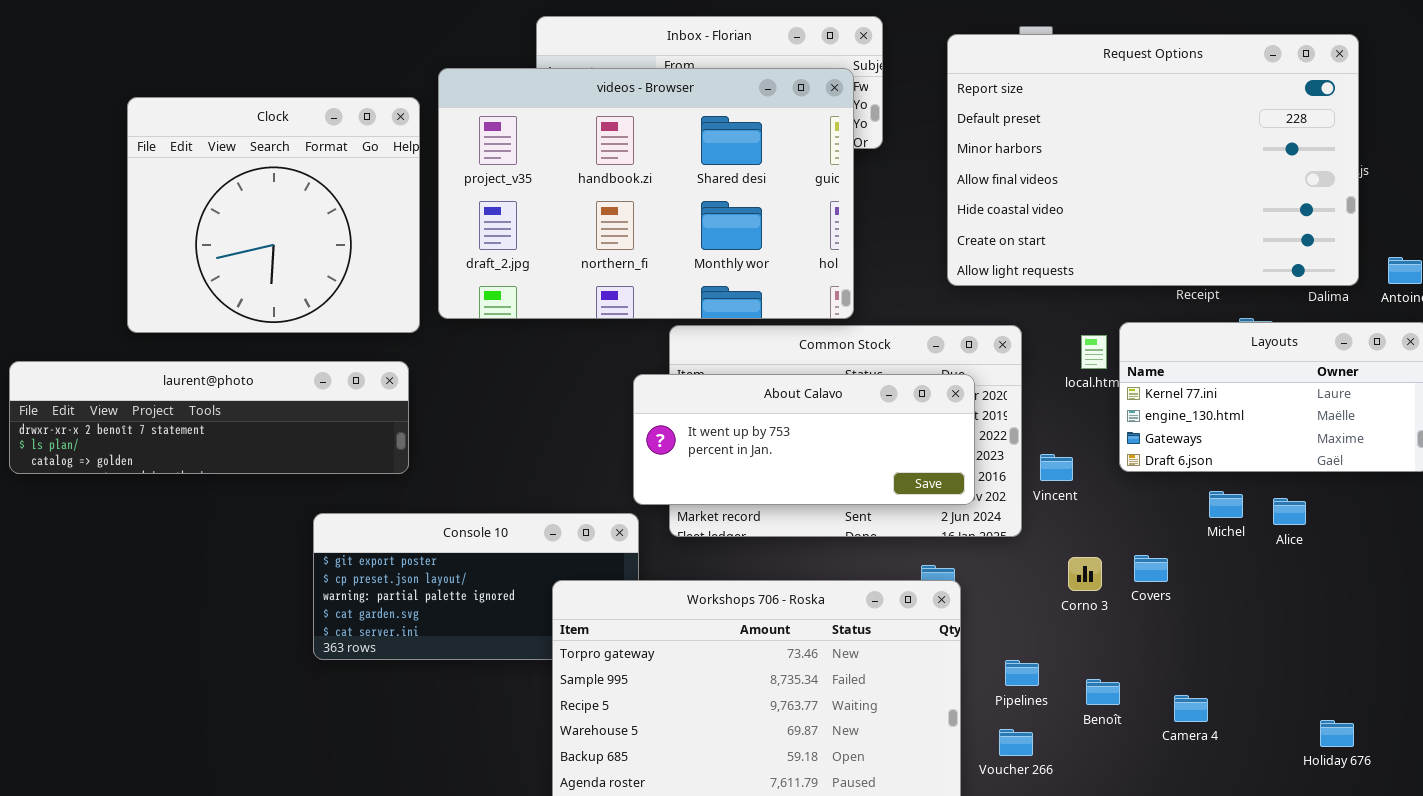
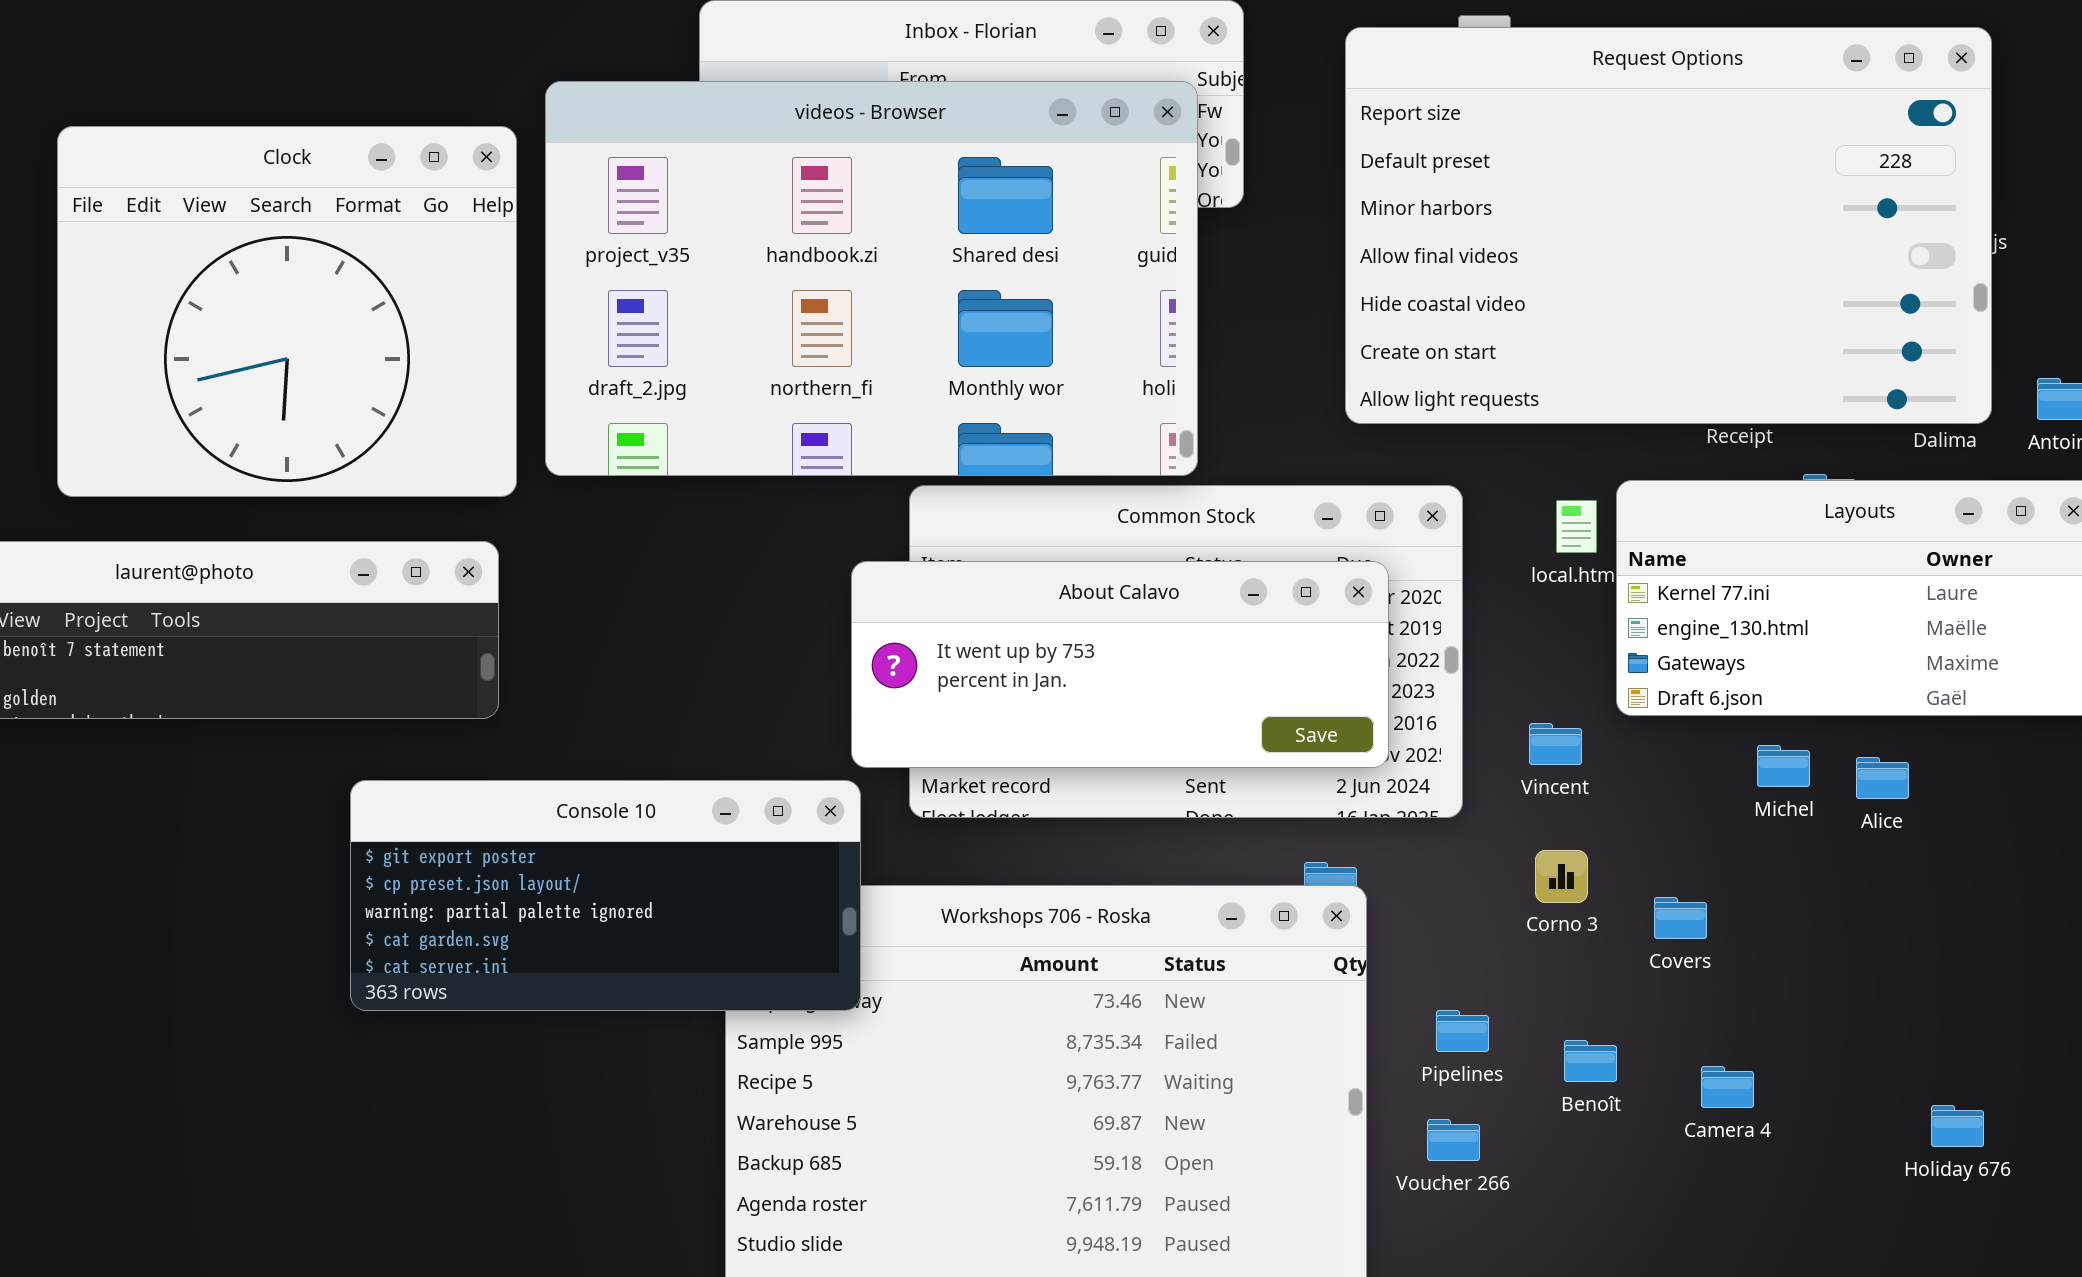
Vincent: [1040,454,1073,481] -> [1529,723,1582,765], moved
Console 10: [313,513,639,660] -> [350,780,861,1011], raised
Covers: [1134,555,1168,582] -> [1654,897,1707,939], moved

